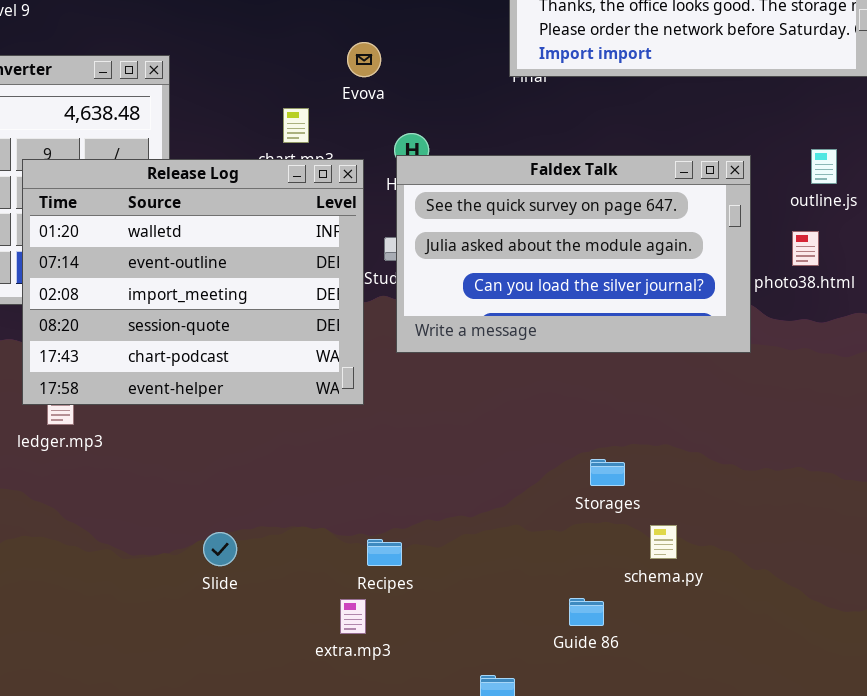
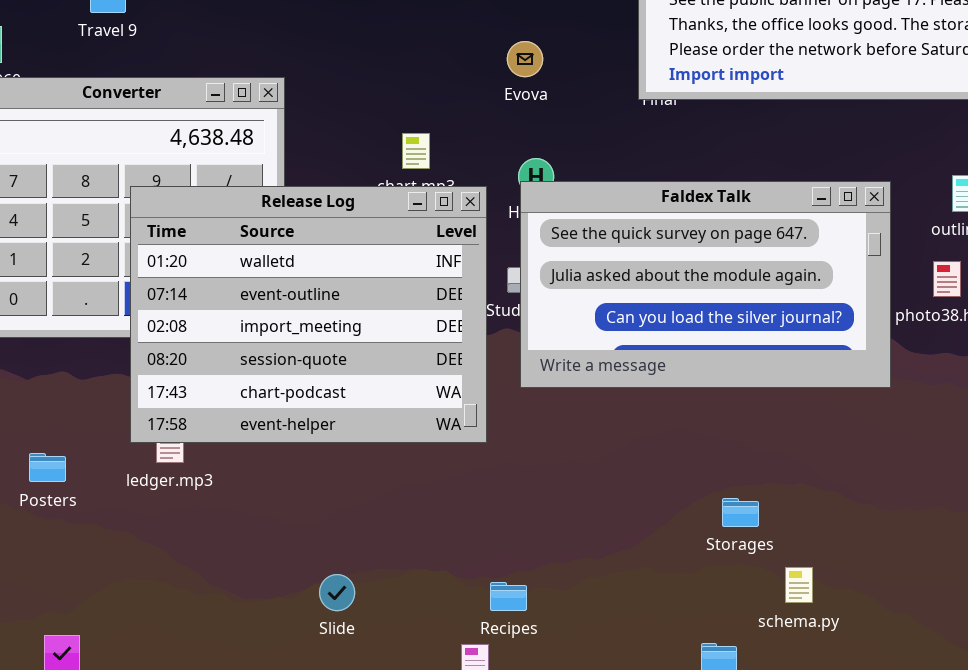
Evova: [347,42,381,77] -> [507,41,543,77], moved

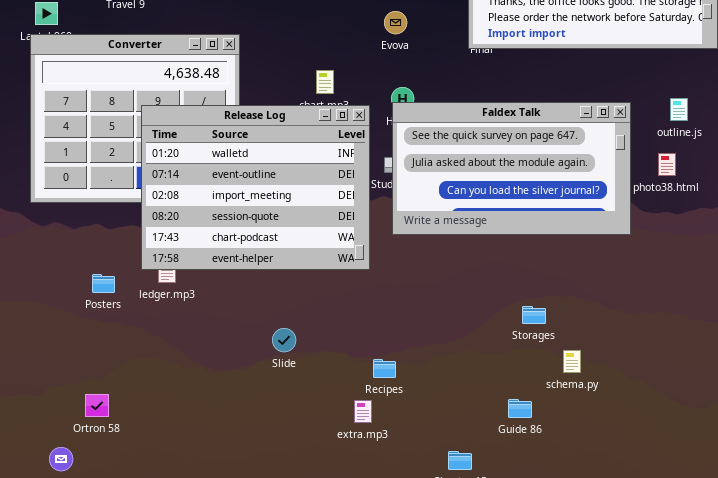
Posters: [29,453,66,482] -> [92,274,115,293], moved
Slide: [319,574,355,611] -> [272,328,296,352], moved

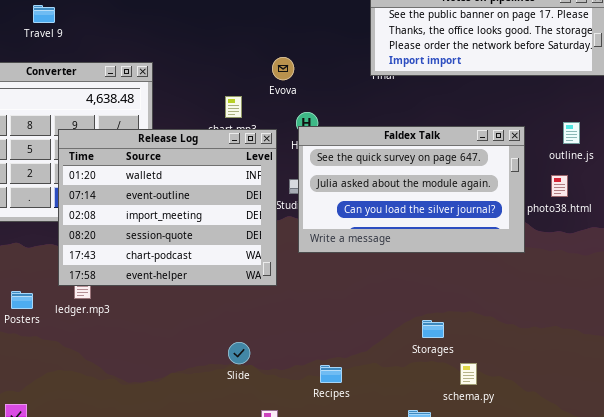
Evova: [384,11,407,34] -> [272,57,294,80], moved
Slide: [272,328,296,352] -> [228,342,250,364], moved
Recipes: [373,359,396,378] -> [320,365,342,383], moved

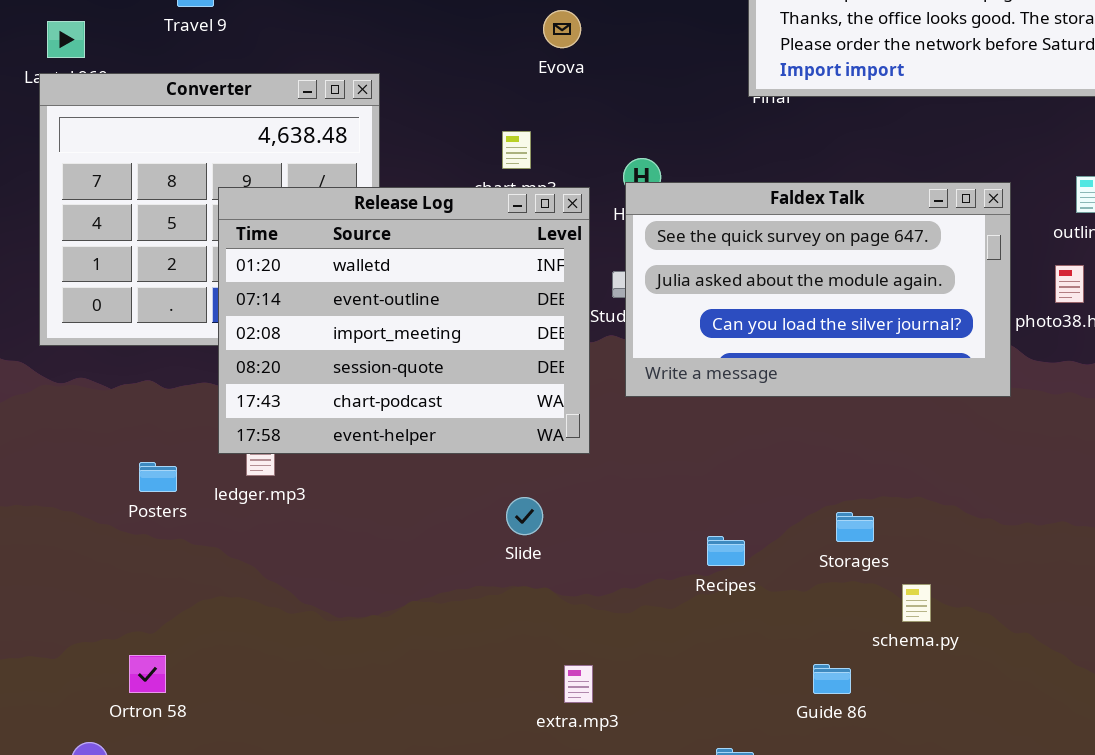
Evova: [272,57,294,80] -> [543,10,581,48], moved
Slide: [228,342,250,364] -> [506,497,543,535], moved
Recipes: [320,365,342,383] -> [707,536,745,566], moved

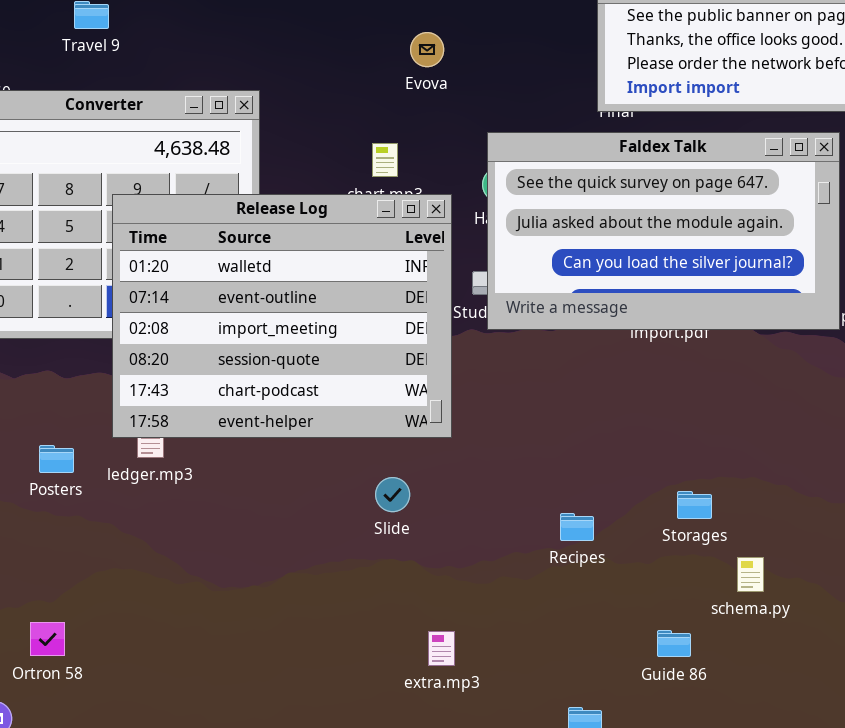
Faldex Talk: [625,182,1011,397] -> [487,132,840,330], moved

